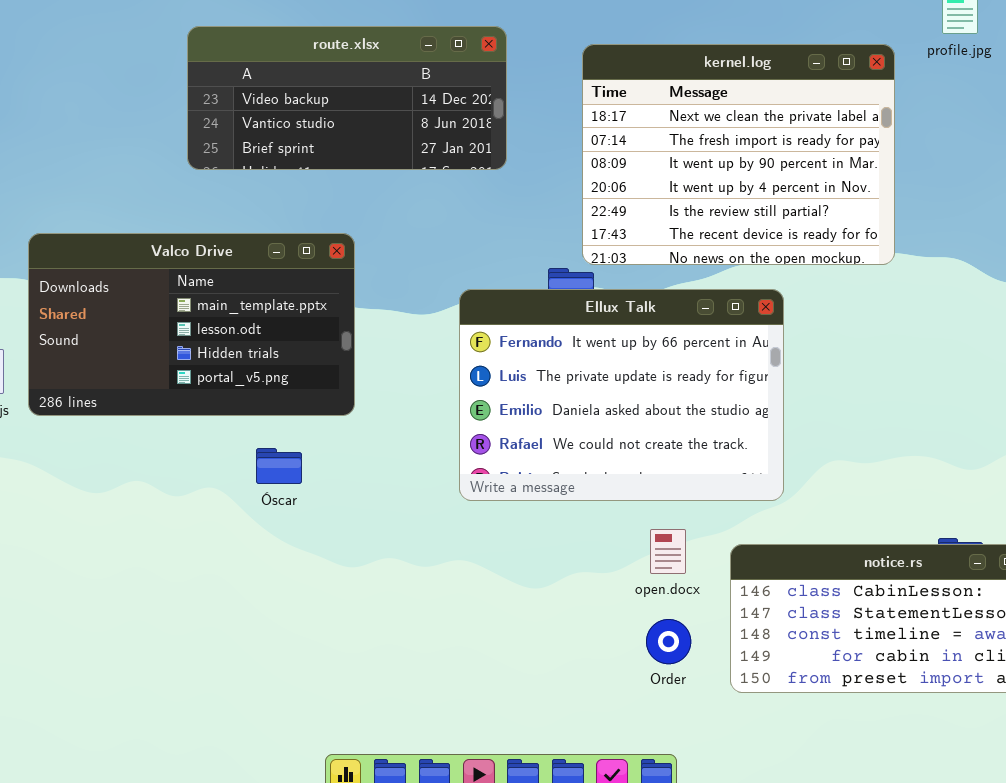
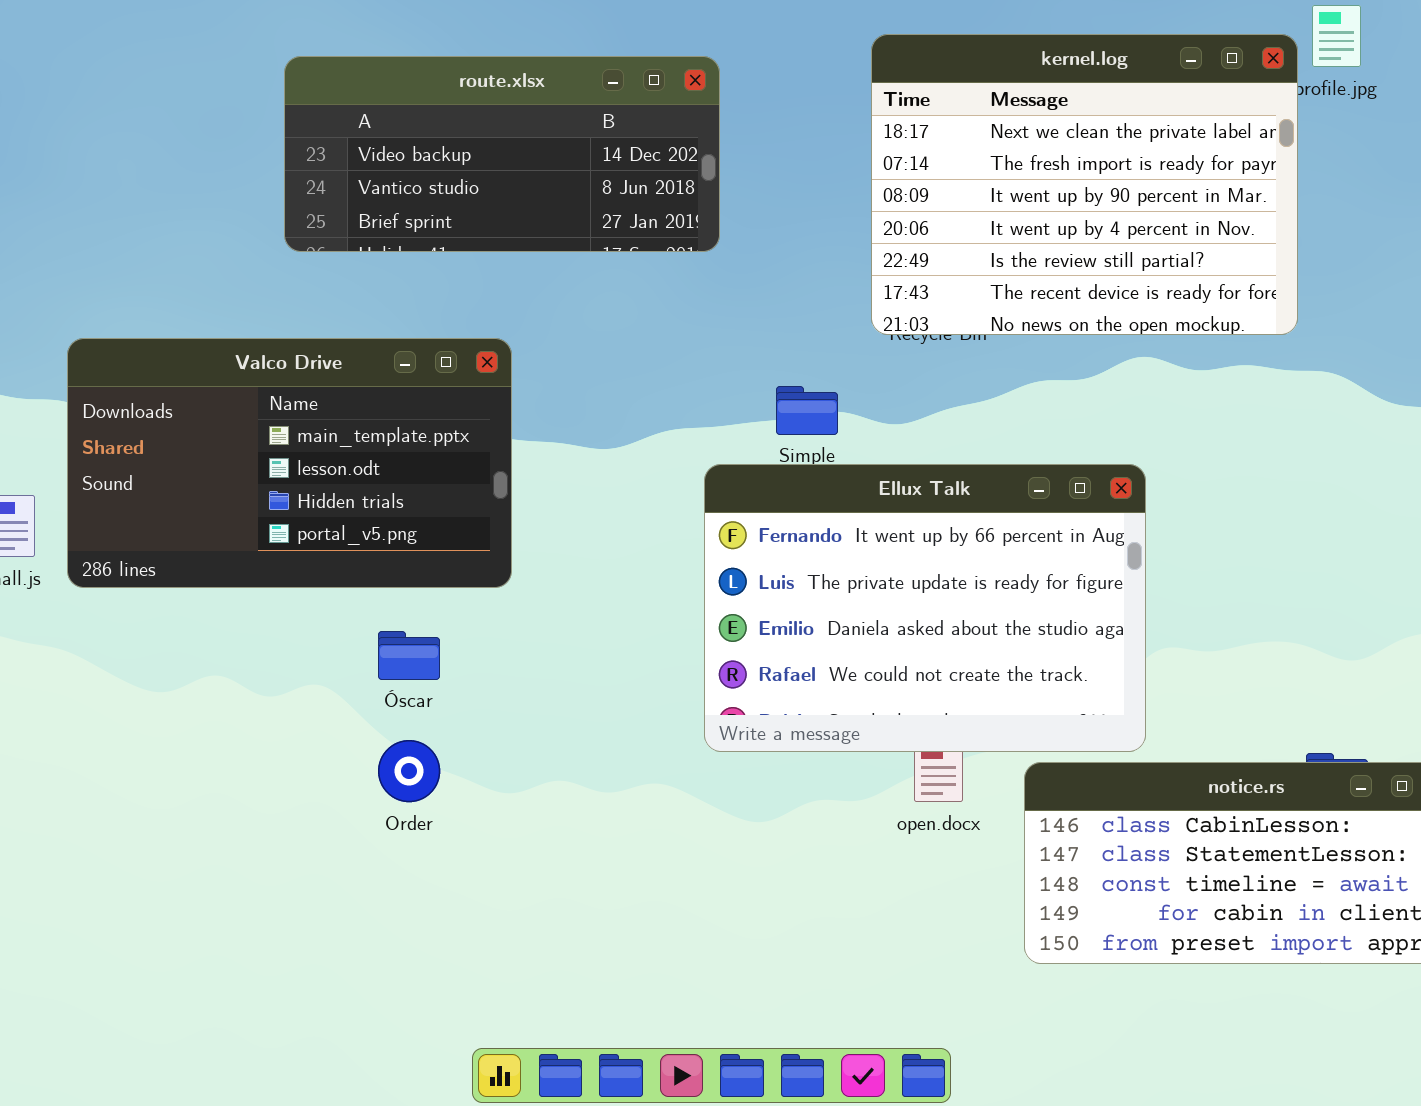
kernel.log: [582,44,895,265] -> [871,34,1298,335], moved
Ellux Talk: [459,289,784,501] -> [704,464,1146,752], moved
Order: [646,619,691,664] -> [378,740,440,802], moved

